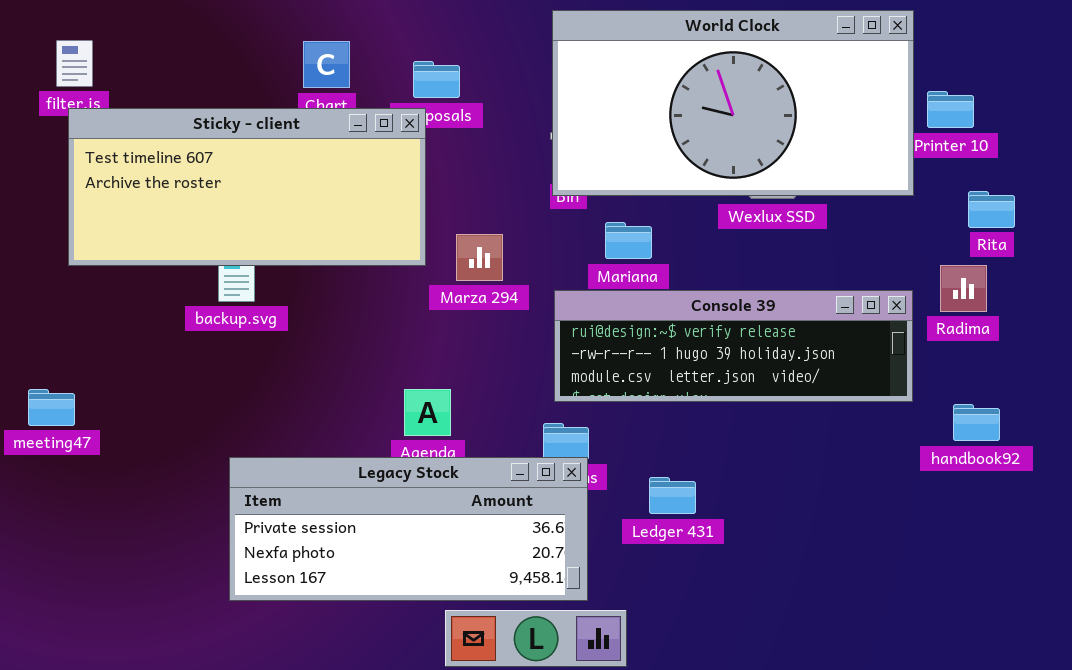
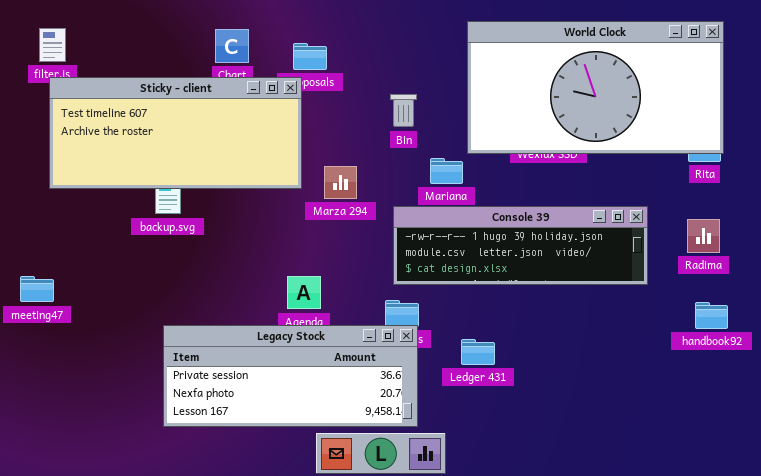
World Clock: [552,10,914,196] -> [467,21,724,154], moved
Radima: [940,265,987,312] -> [687,219,720,253], moved
Console 39: [554,290,913,402] -> [393,206,648,285], scrolled down 1 row
handbook92: [953,404,1000,441] -> [695,302,728,329], moved

